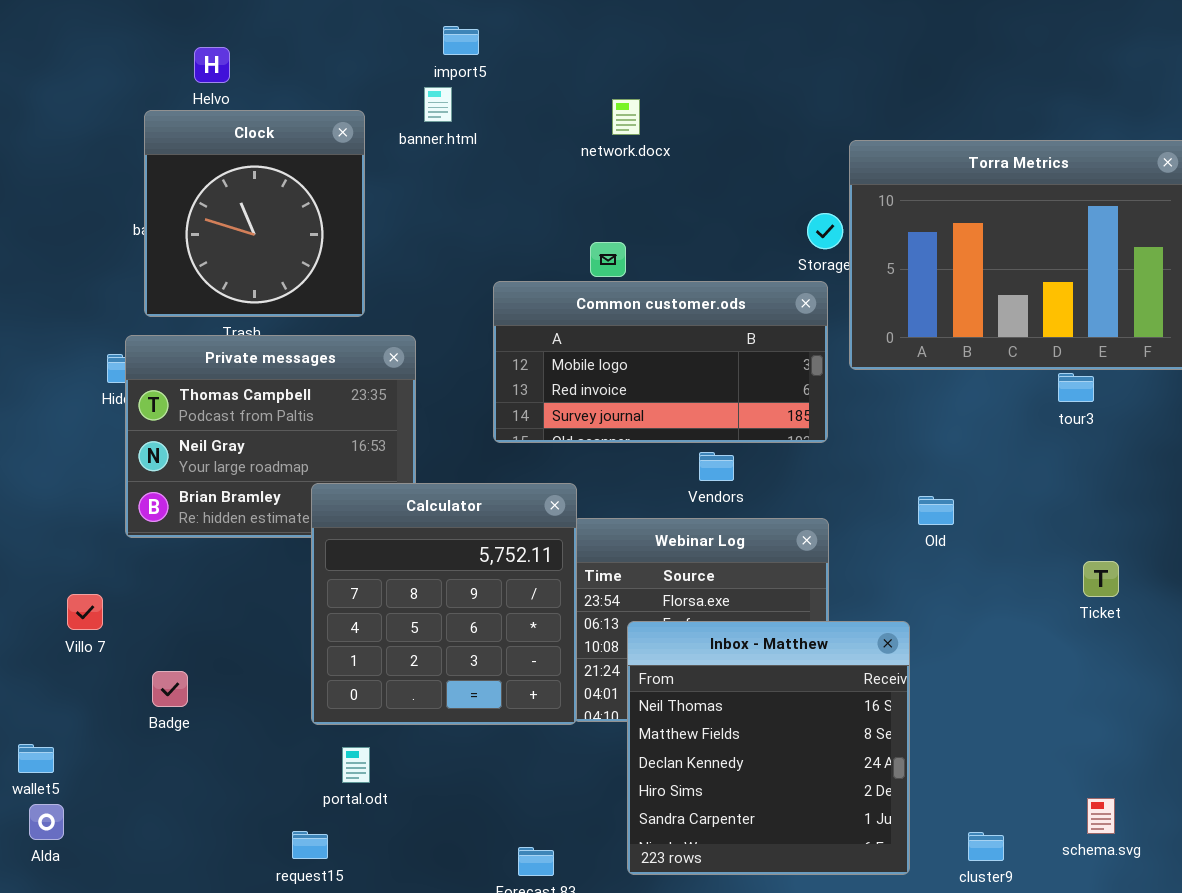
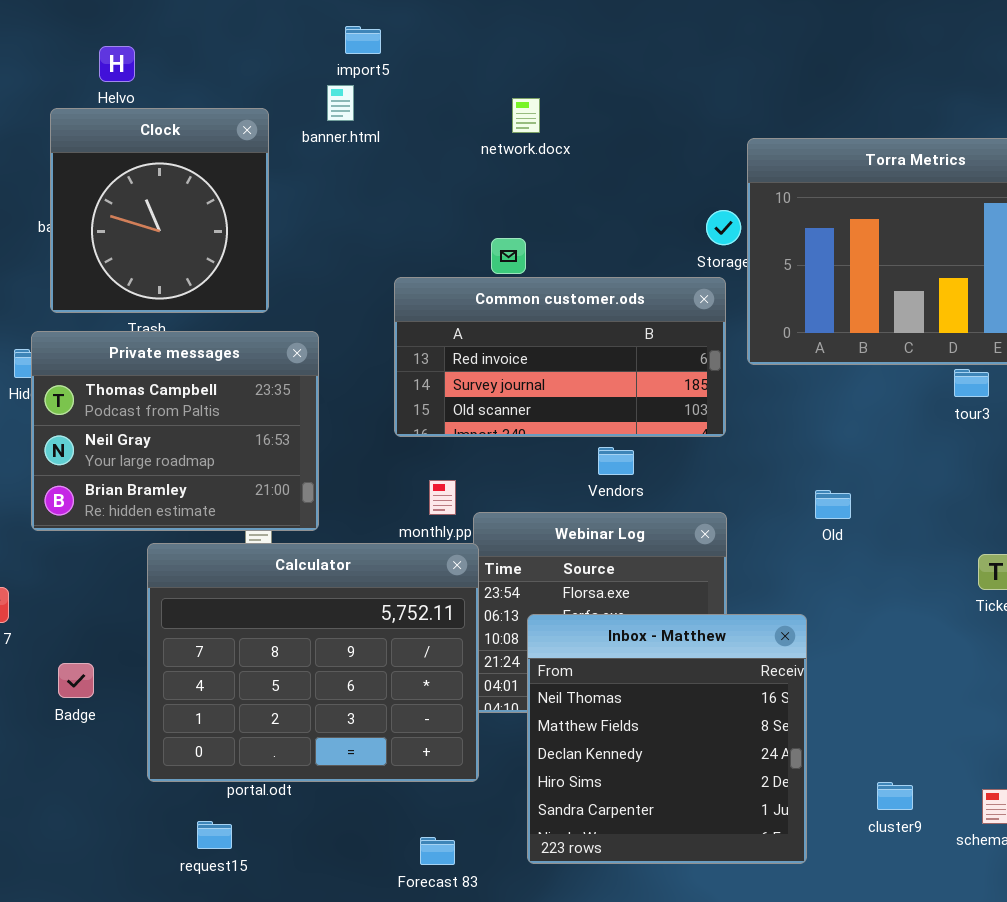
Common customer.ods: [493,281,828,443] -> [394,277,726,437], scrolled down 1 row
Calculator: [311,483,577,725] -> [147,543,479,782], moved, resized
cluster9: [968,832,1004,861] -> [877,782,913,810], moved

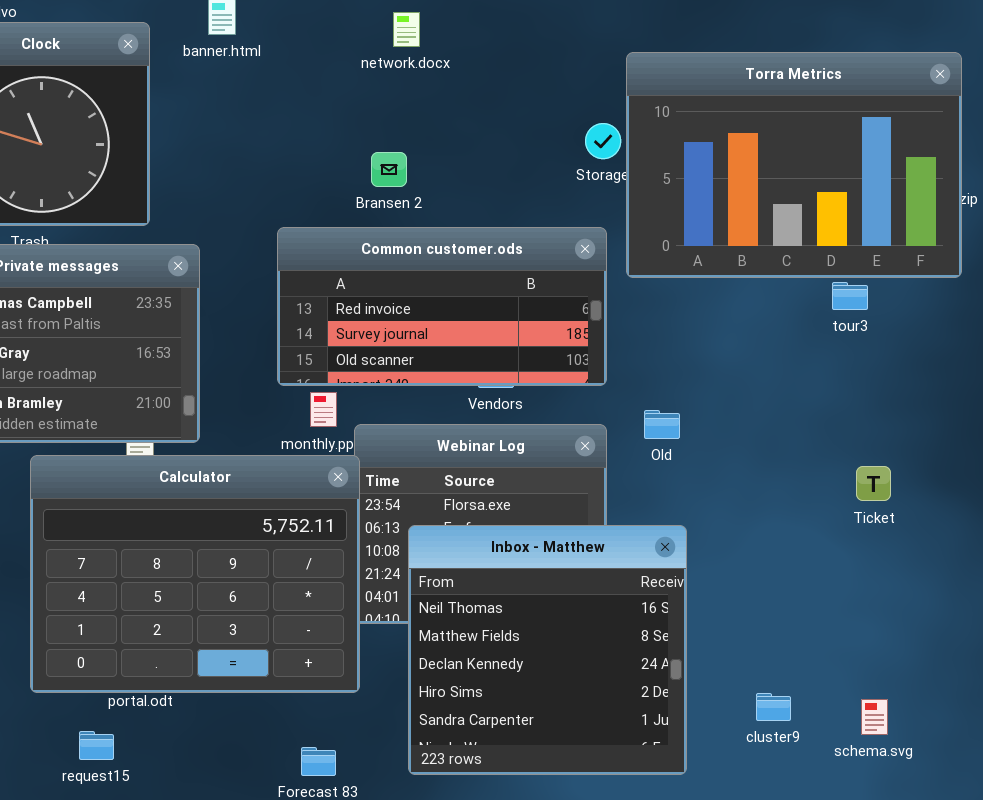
Common customer.ods: [394,277,726,437] -> [277,227,607,386], moved
Old: [815,490,851,519] -> [644,410,680,439], moved

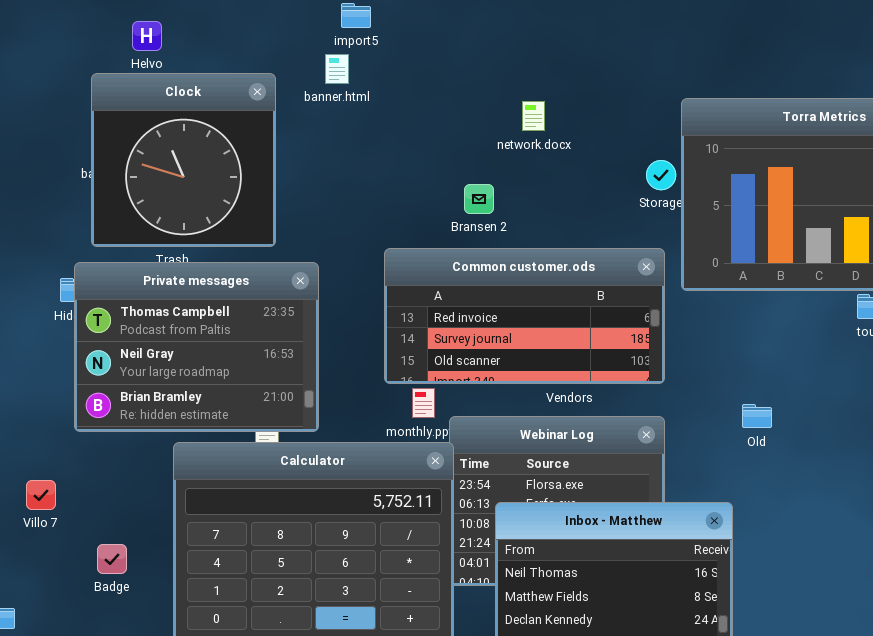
network.docx: [393,12,420,47] -> [522,101,545,131], moved
Old: [644,410,680,439] -> [742,404,772,428], moved

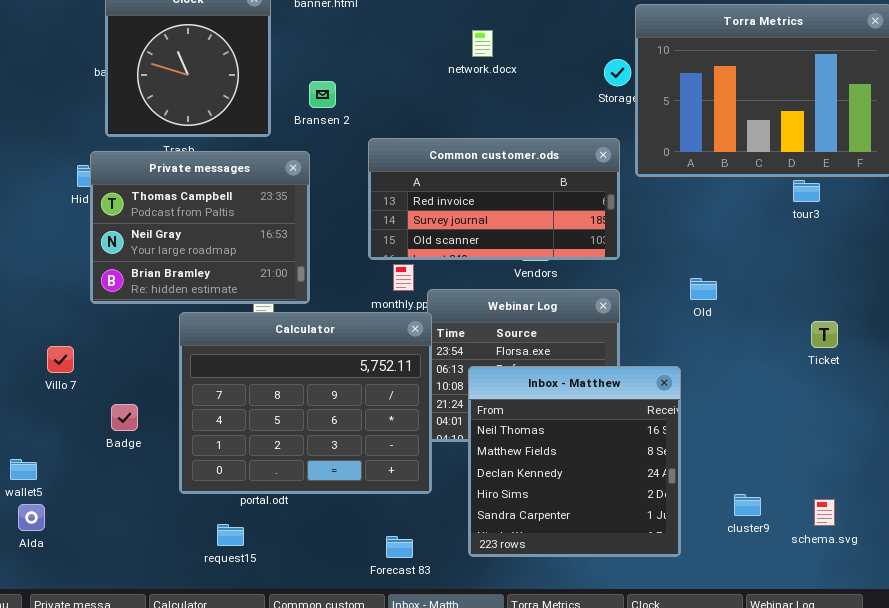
network.docx: [522,101,545,131] -> [472,30,493,57], moved
Bransen 2: [464,184,494,214] -> [309,81,336,108], moved

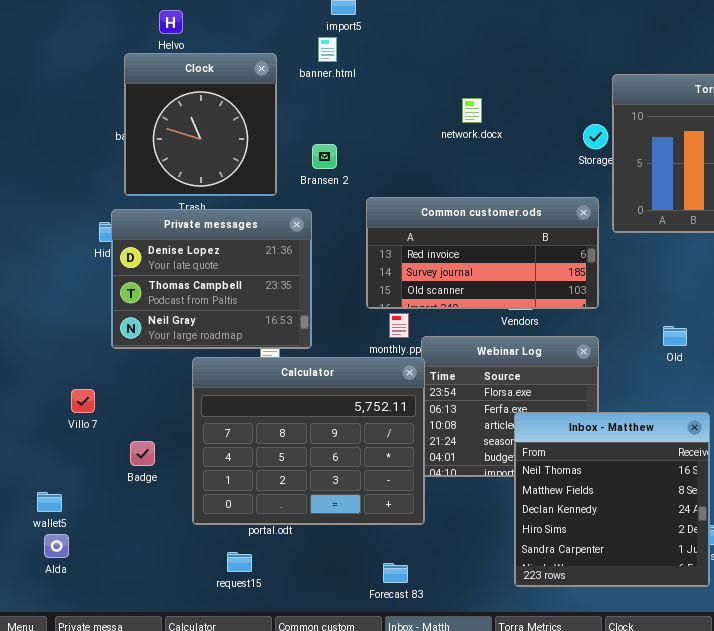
Private messages: [90,151,310,304] -> [111,209,312,349], scrolled up 1 row
Inbox - Matthew: [468,366,681,557] -> [514,412,710,587], moved

